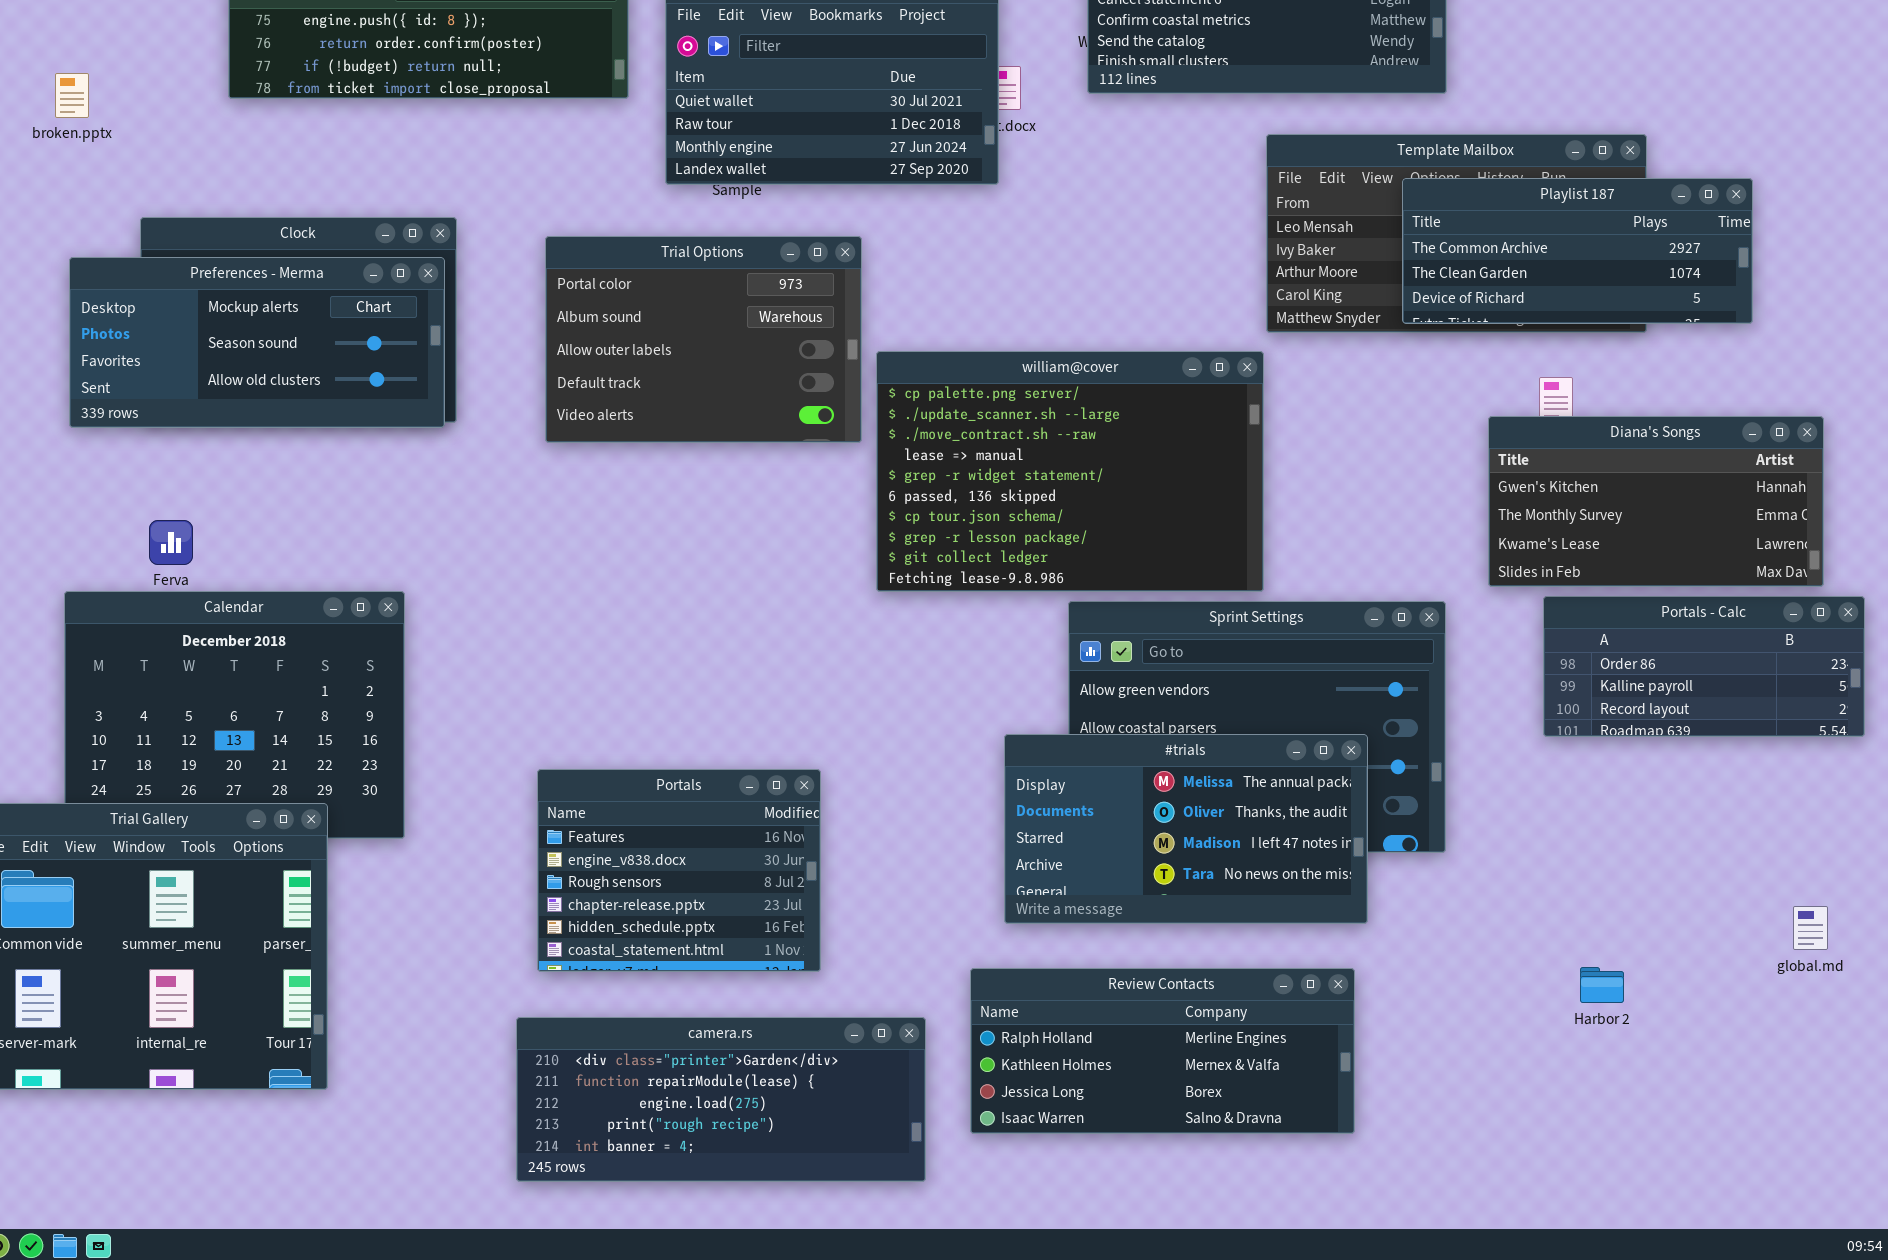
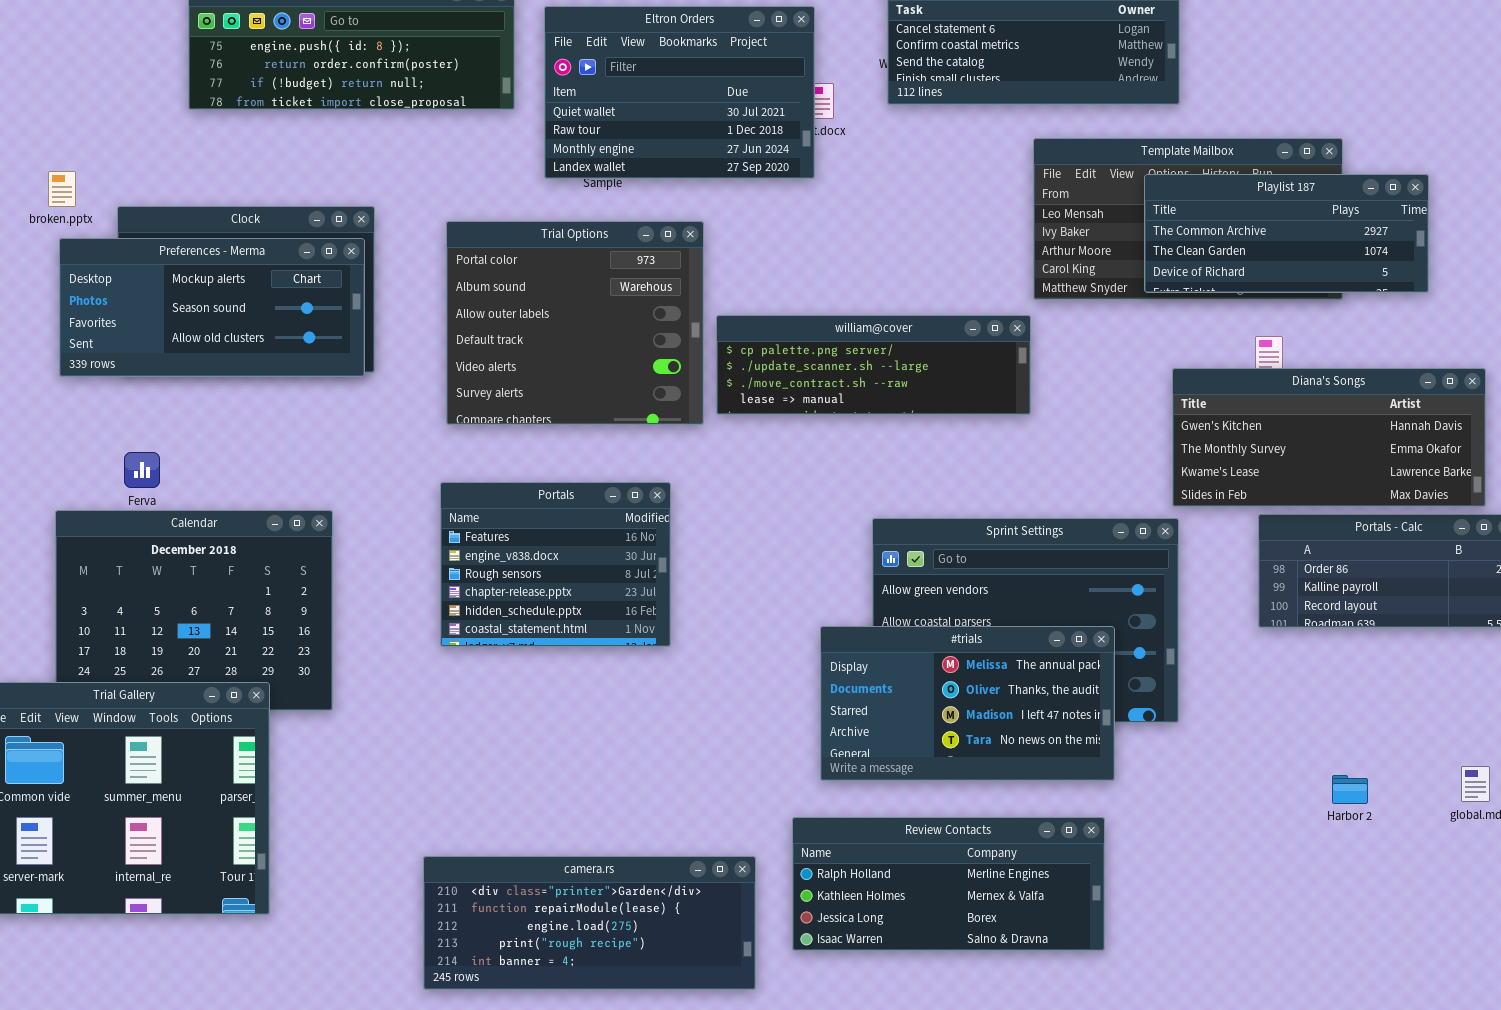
broken.pptx: [55,73,89,118] -> [48,171,76,207], moved
Trial Options: [545,236,862,443] -> [446,221,704,425], resized
william@cover: [876,351,1264,592] -> [716,315,1031,415], resized
Diana's Songs: [1488,416,1824,587] -> [1172,368,1486,507], resized
Portals: [537,769,821,972] -> [440,482,671,647], moved
Harbor 2: [1580,967,1624,1003] -> [1332,775,1368,804], moved

